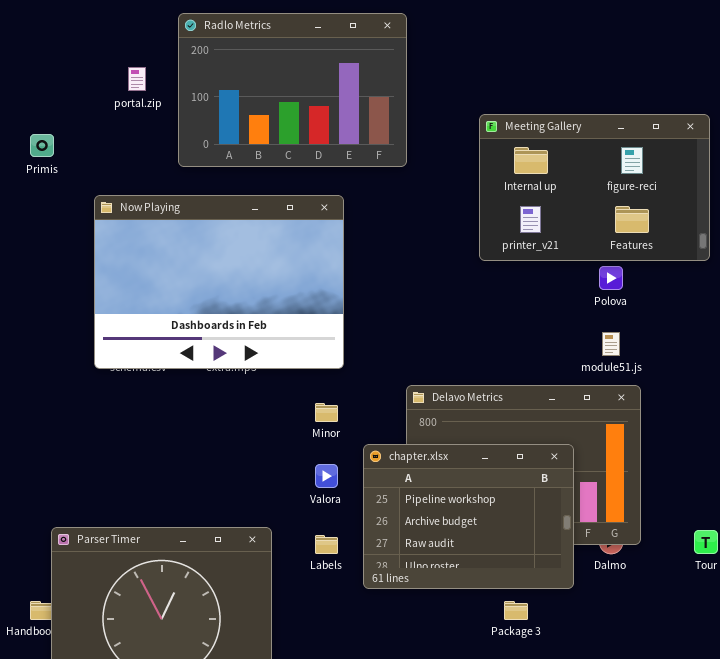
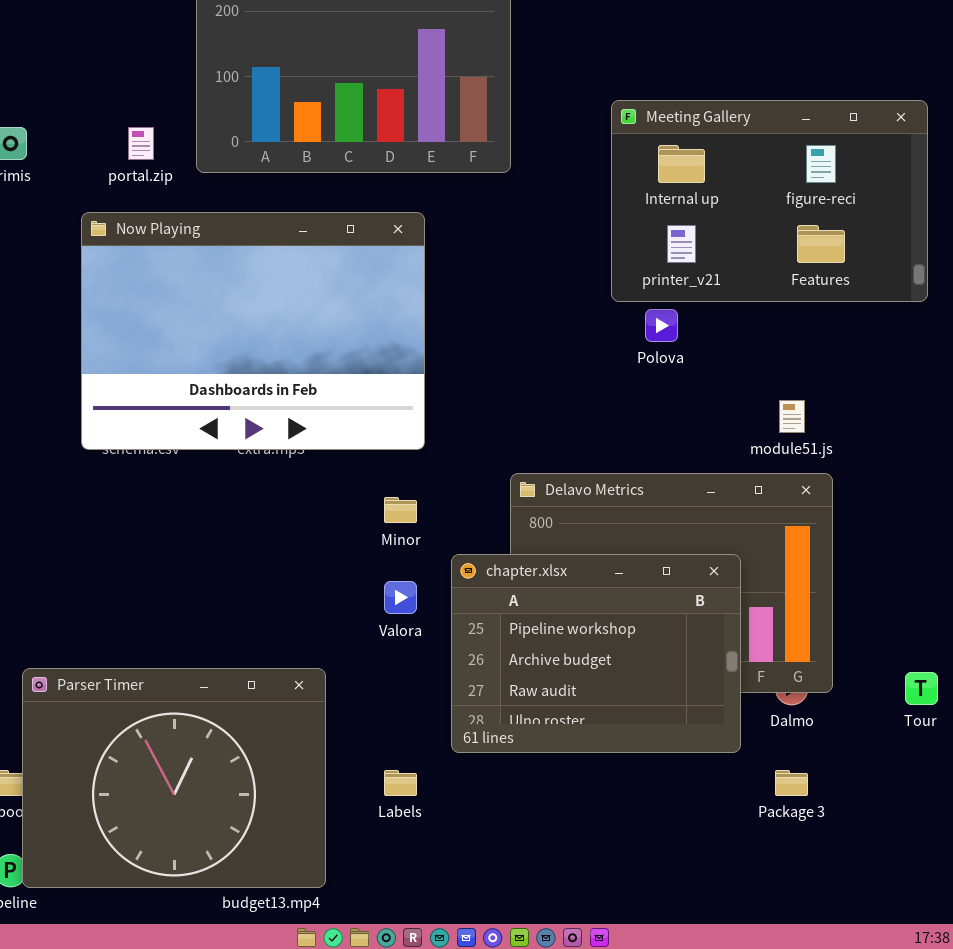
portal.zip: [128,67,146,91] -> [128,127,154,160], moved
Polova: [599,266,623,290] -> [645,309,678,342], moved
Labels: [315,535,338,554] -> [384,770,417,796], moved
Package 3: [504,601,528,620] -> [775,770,808,796], moved

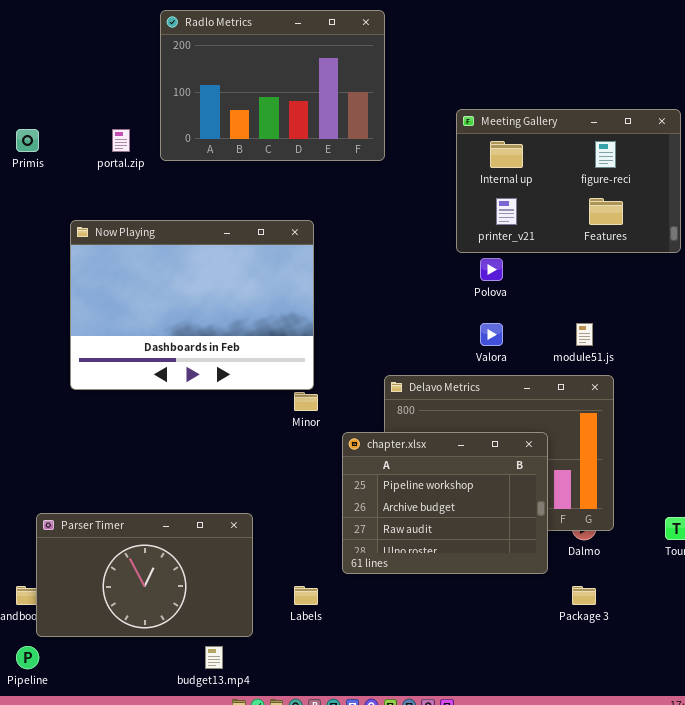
Now Playing: [81,212,425,450] -> [70,220,314,390], moved
Valora: [384,581,417,614] -> [480,323,503,346], moved
Parser Timer: [22,668,326,888] -> [36,513,253,637], resized

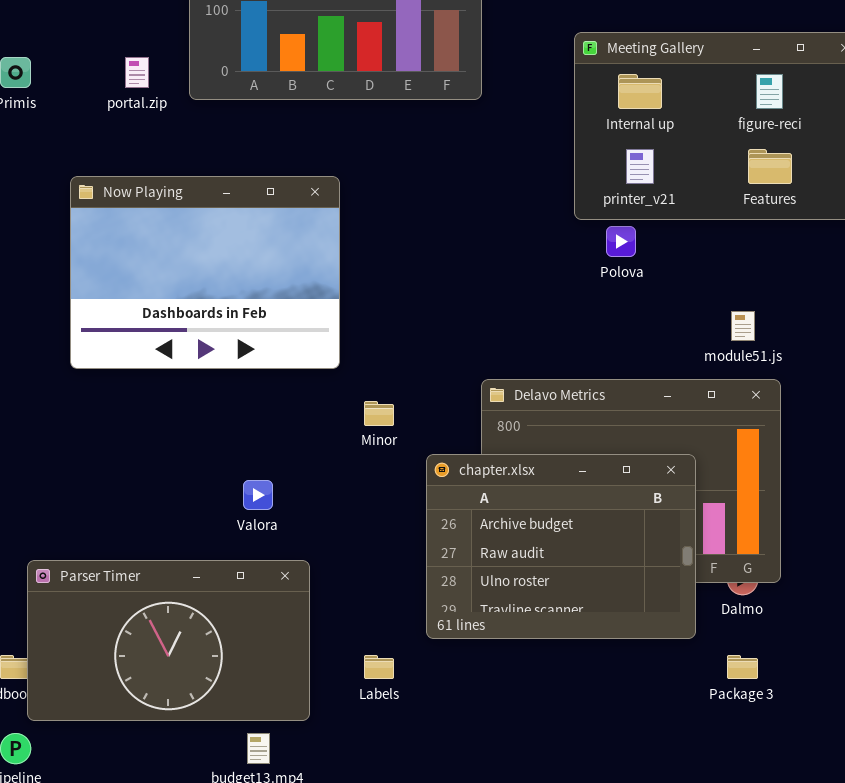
Now Playing: [70,220,314,390] -> [70,176,340,369], resized
Valora: [480,323,503,346] -> [243,480,273,510], moved
chapter.xlsx: [342,432,548,574] -> [426,454,696,639], scrolled down 1 row

